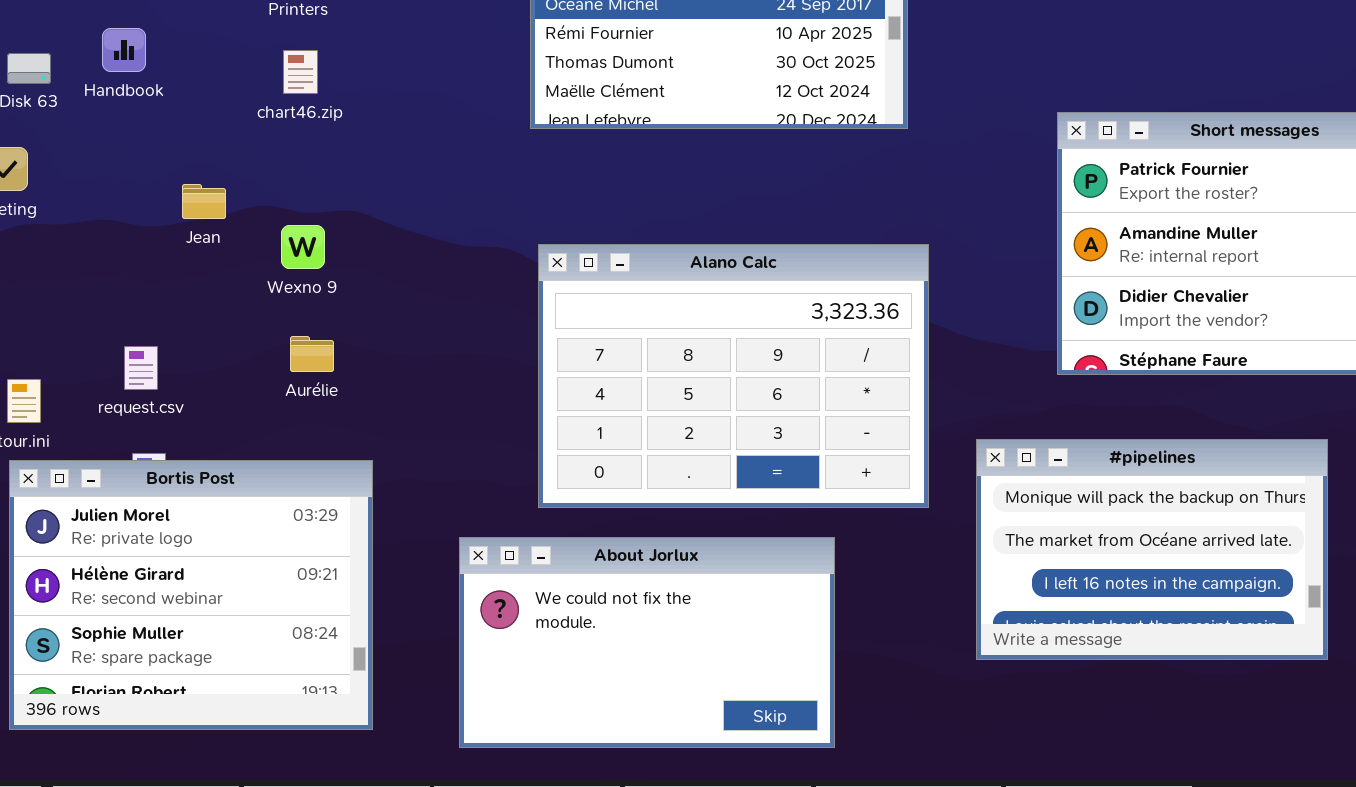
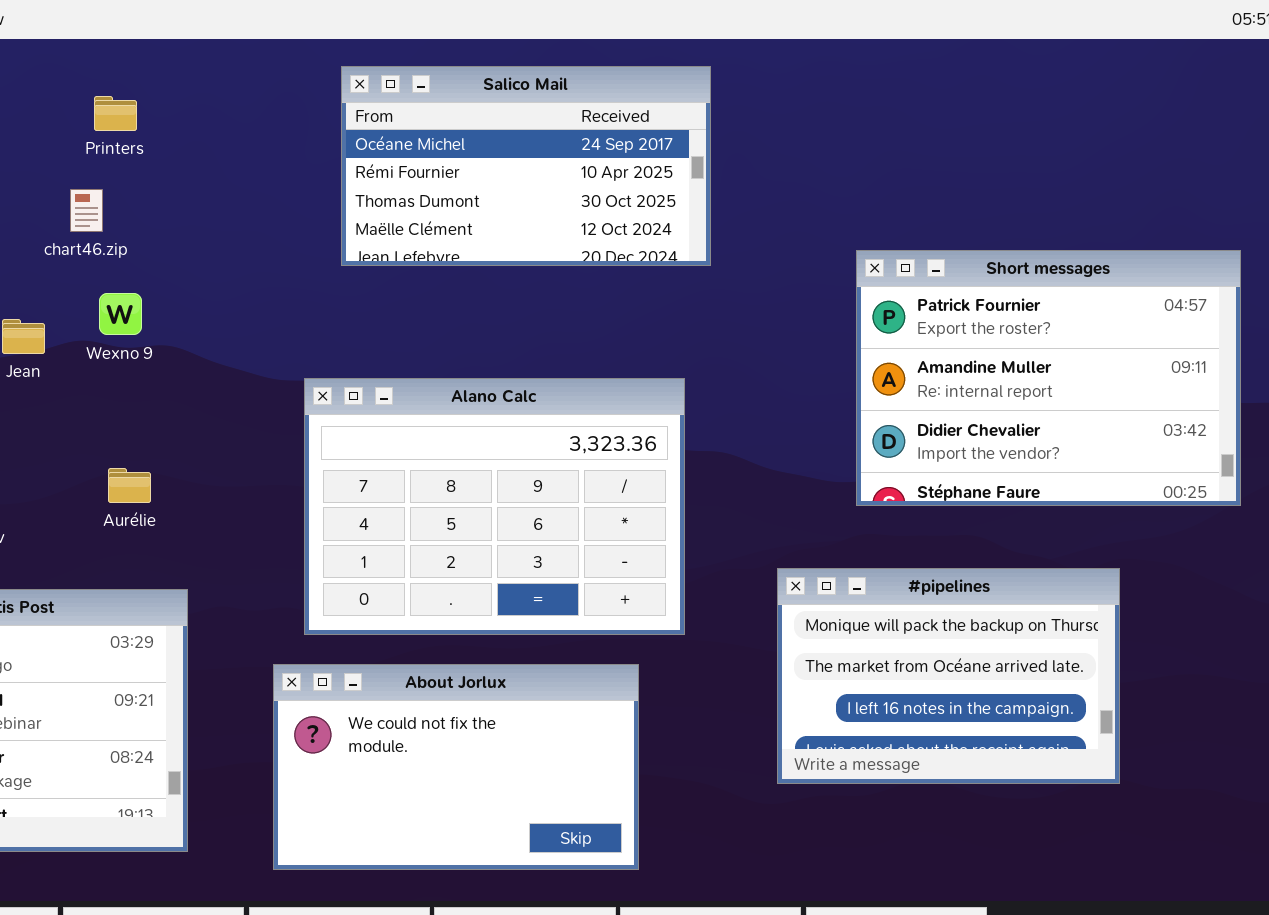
chart46.zip: [283,50,318,94] -> [70,189,103,232], moved
Wexno 9: [281,225,325,269] -> [99,293,142,335], moved
Alano Calc: [538,244,929,508] -> [304,378,685,635], moved

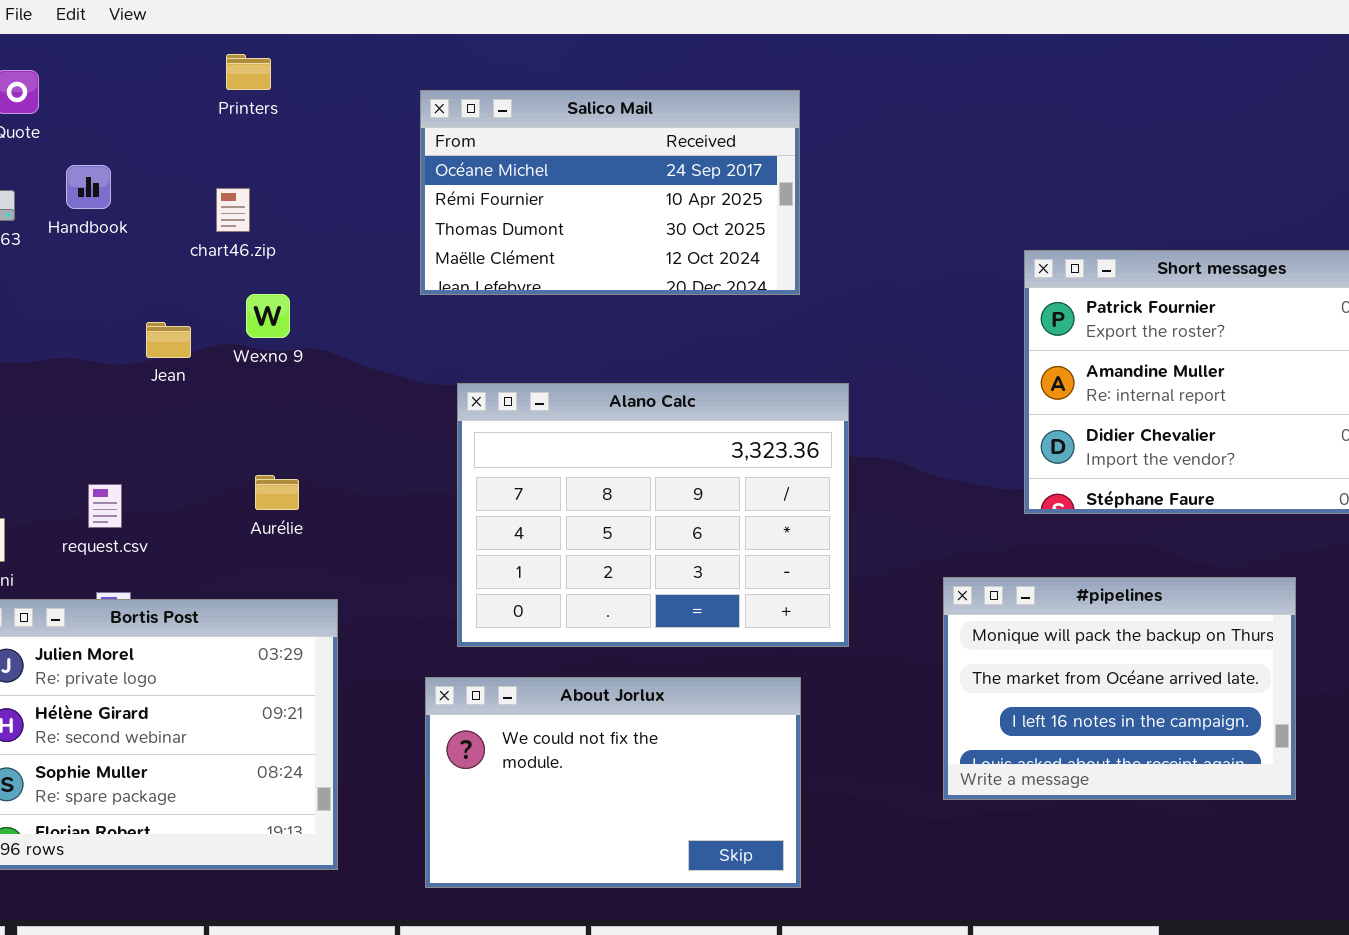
Salico Mail: [341,66,711,266] -> [420,90,800,295], moved
Printers: [94,96,137,131] -> [226,54,271,90], moved

